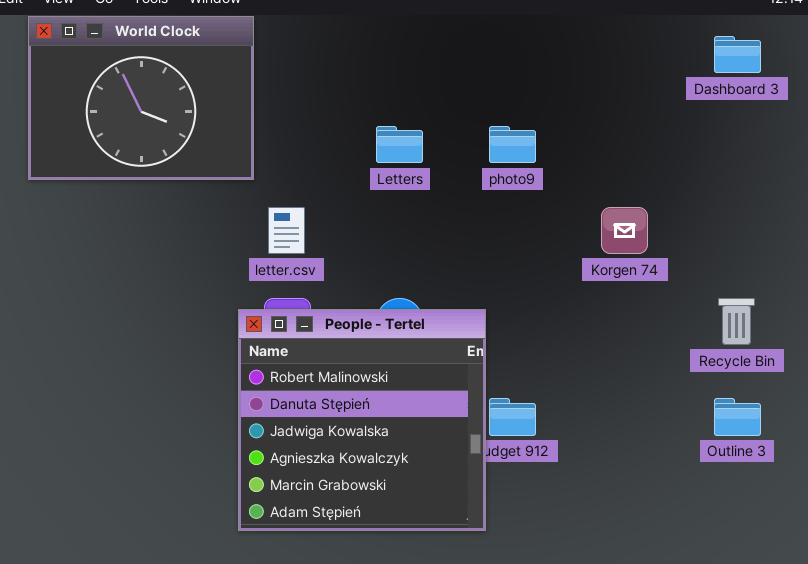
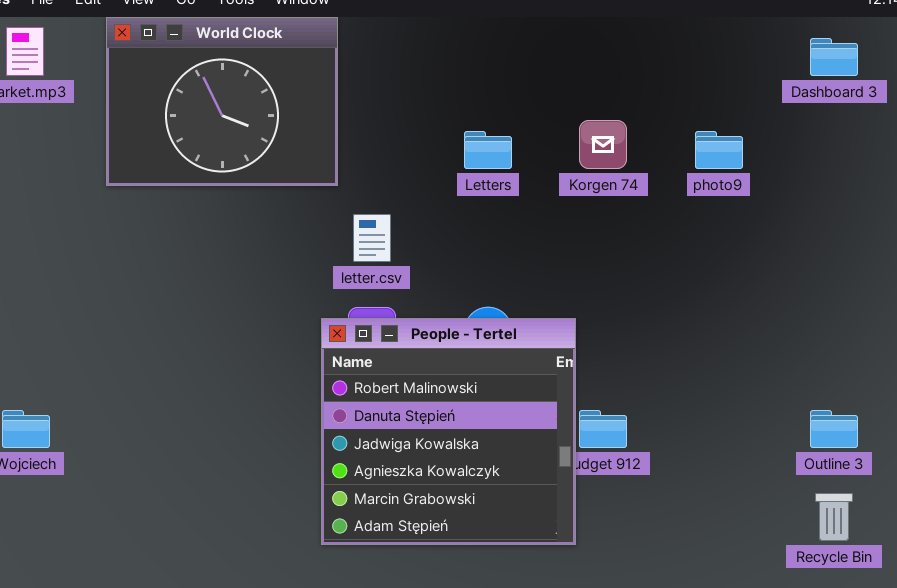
photo9: [489,126,536,163] -> [695,131,743,169], moved
Korgen 74: [601,207,648,254] -> [579,120,627,169], moved
Recycle Bin: [718,298,755,345] -> [815,493,853,541], moved

